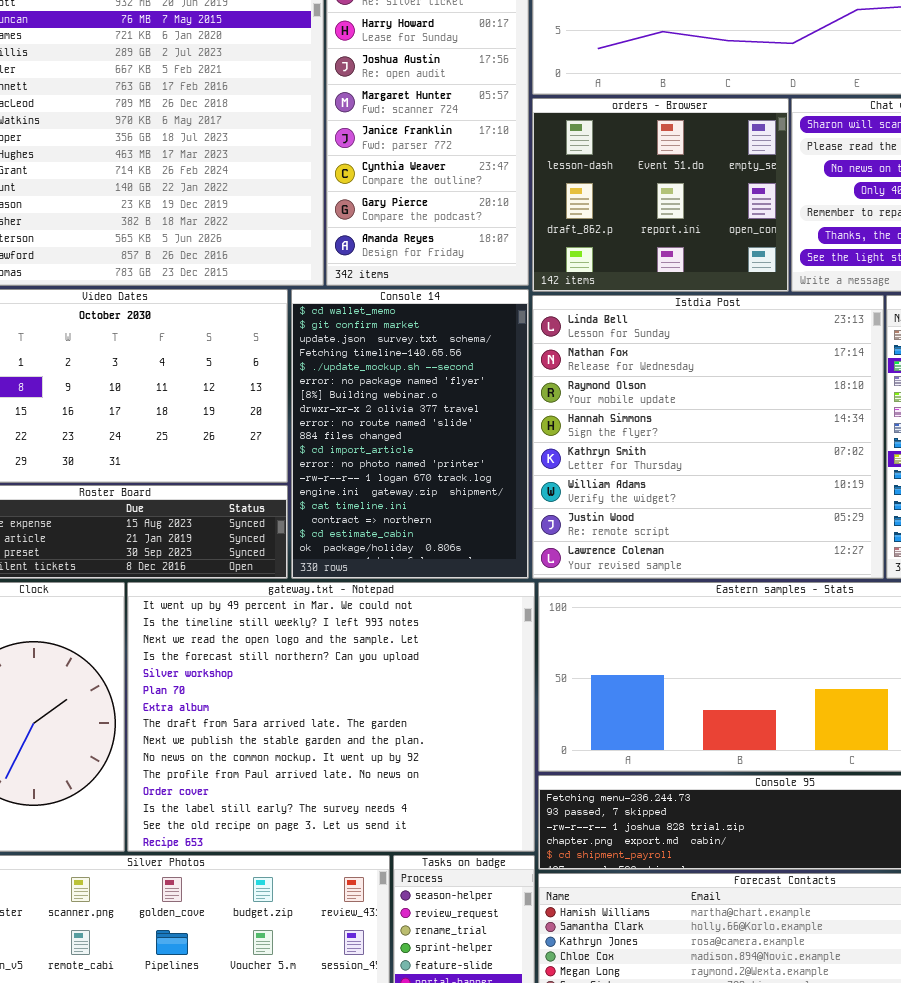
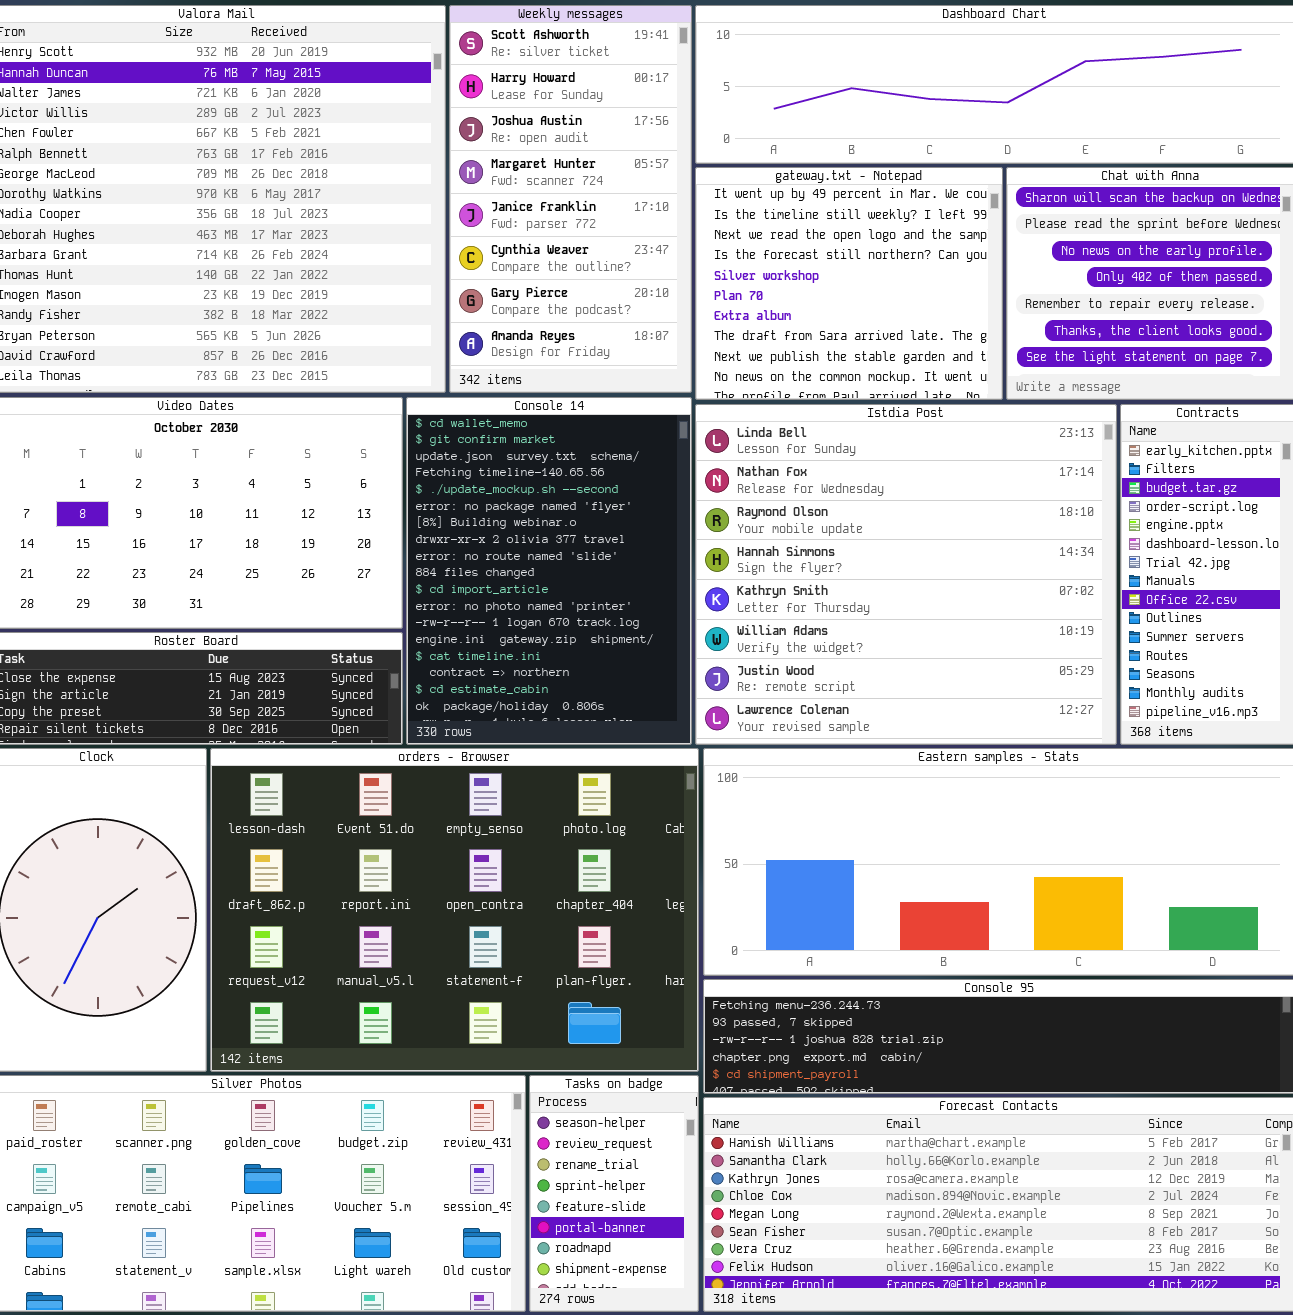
orders - Browser: [532,98,789,292] -> [210,748,699,1072], moved, resized
gateway.txt - Notepad: [127,582,535,852] -> [695,167,1003,400], moved, resized

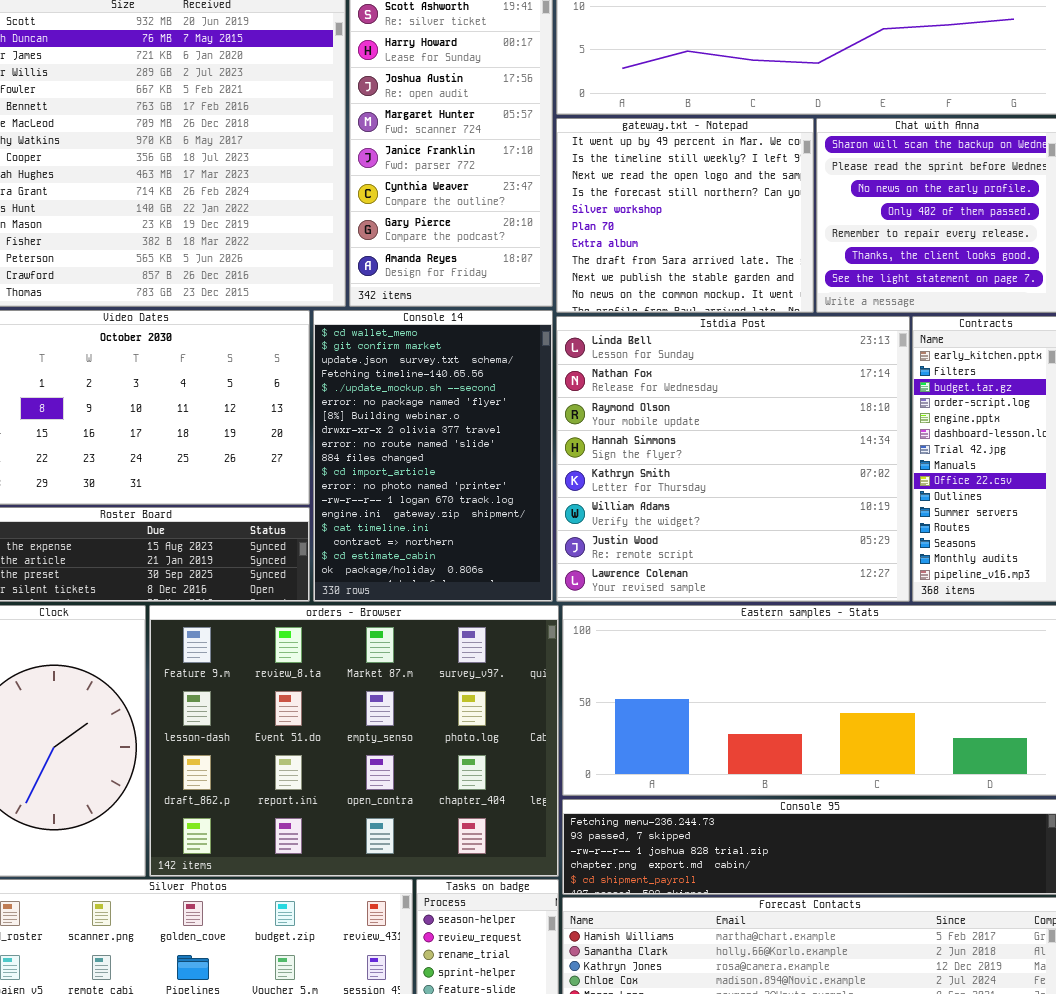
orders - Browser: [210,748,699,1072] -> [149,605,559,877], scrolled up 1 row

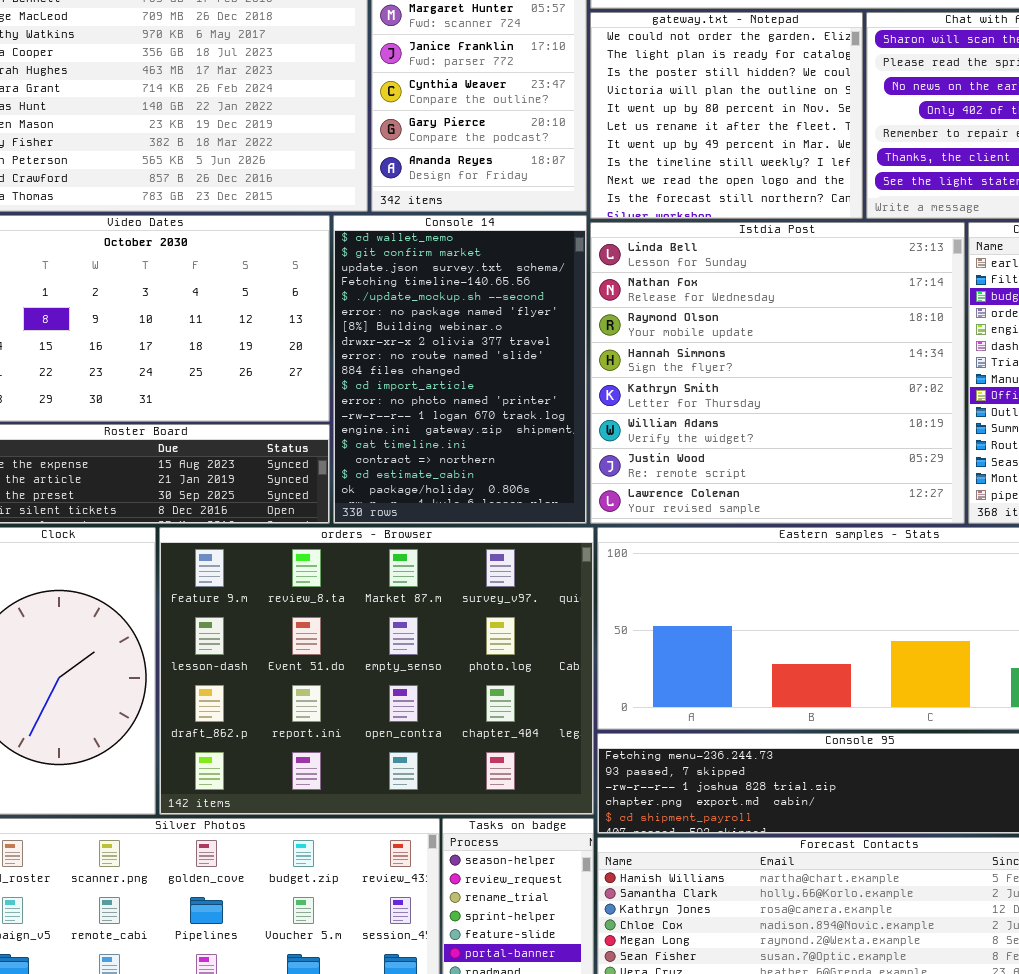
gateway.txt - Notepad: [556,118,814,313] -> [590,12,863,219], scrolled up 6 rows

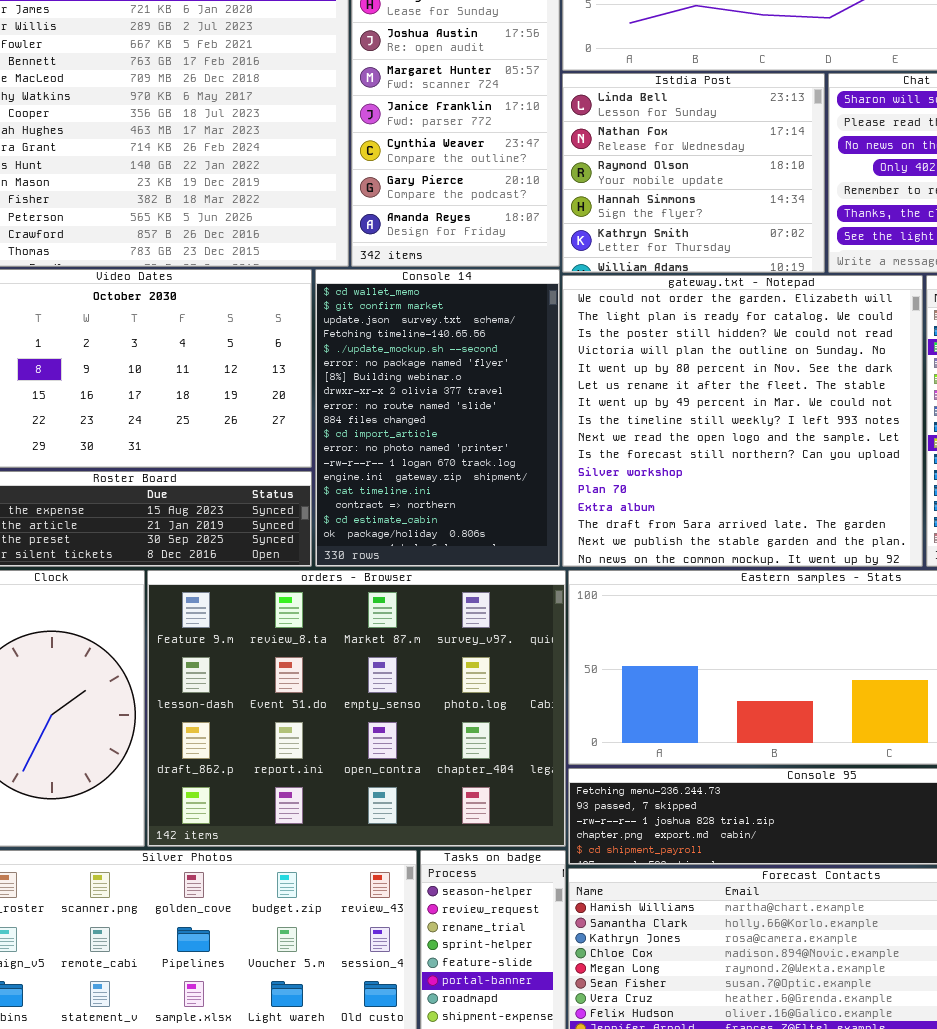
gateway.txt - Notepad: [590,12,863,219] -> [562,275,923,567], moved, resized
Istdia Post: [590,222,965,524] -> [562,73,825,273], moved, resized

